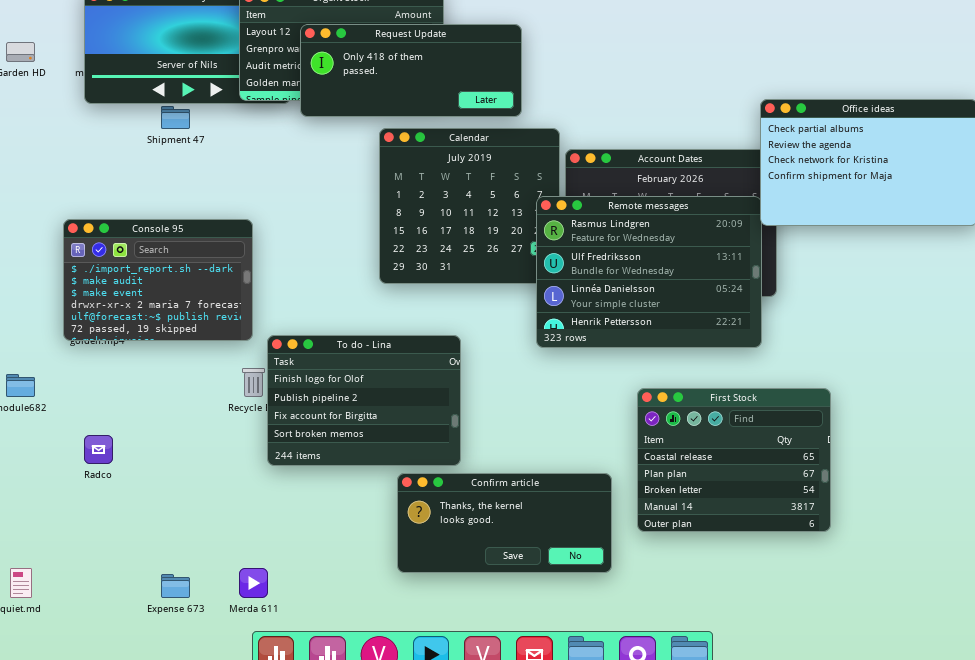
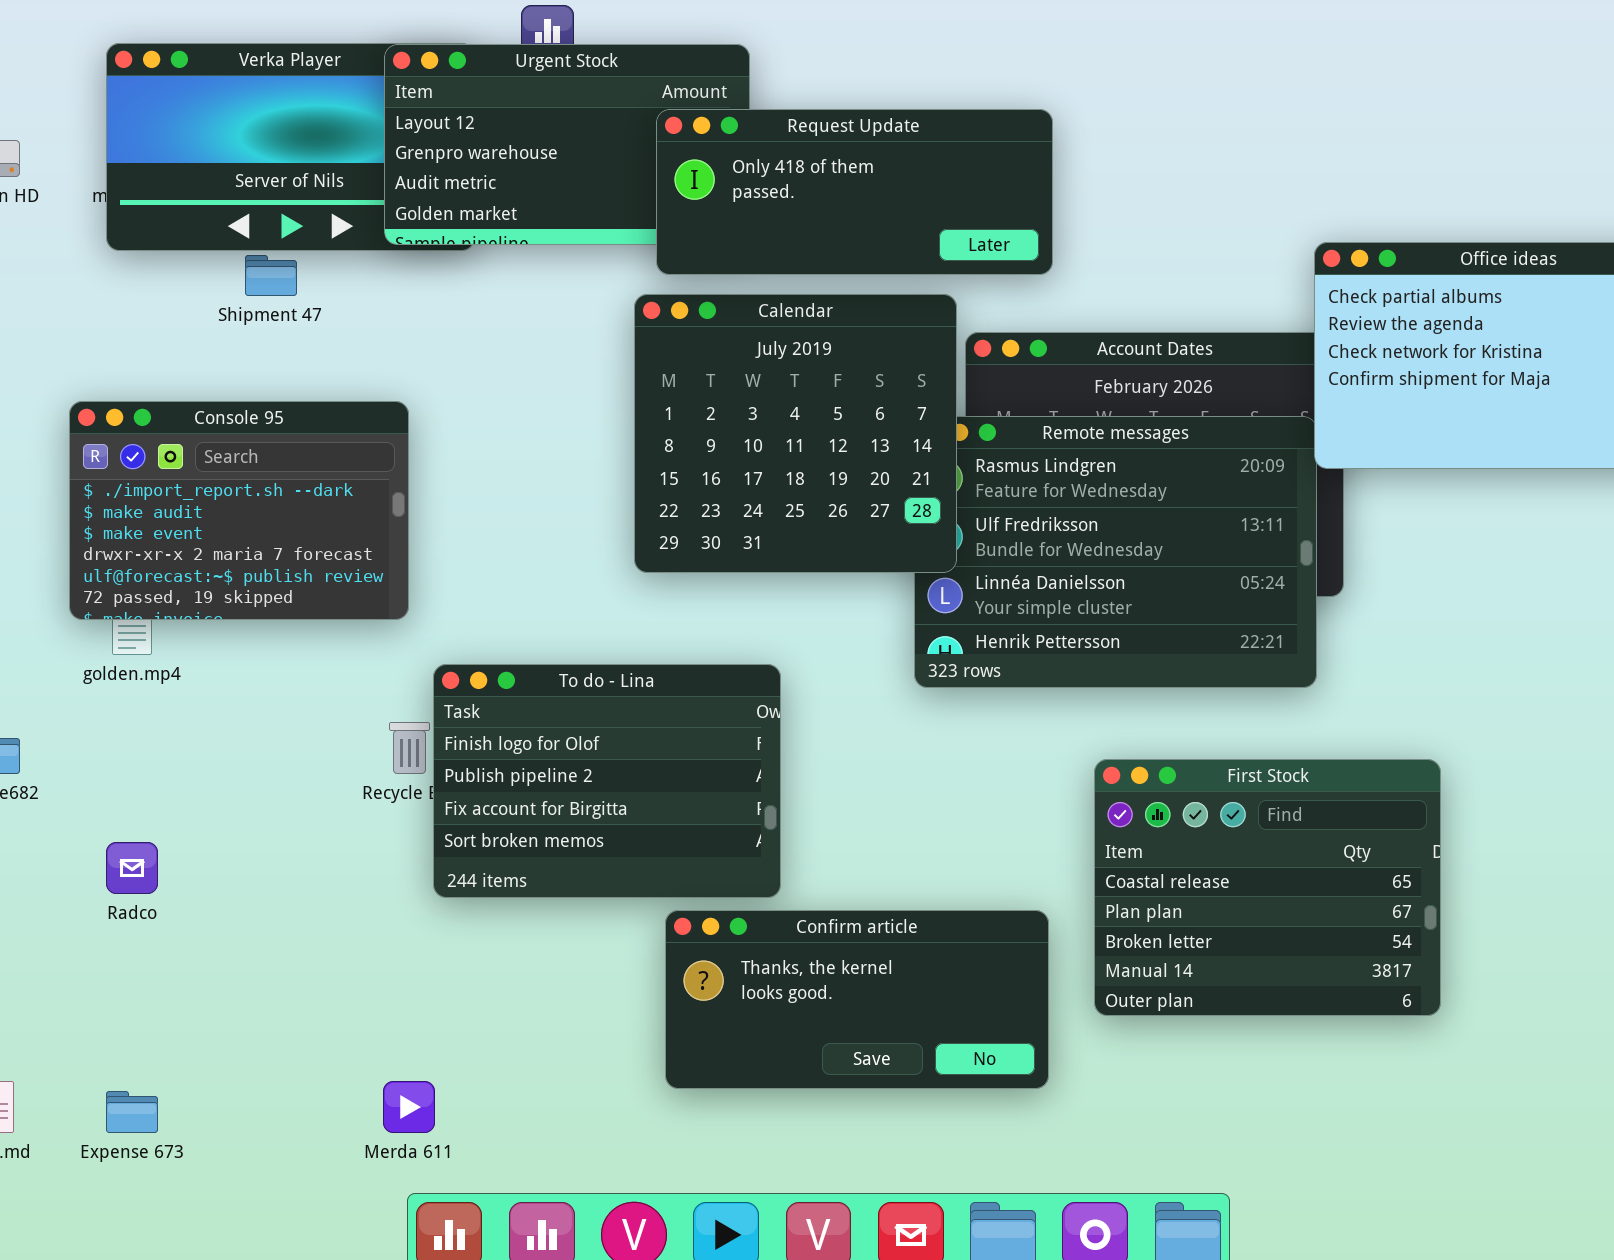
Request Update: [300,24,522,117] -> [656,109,1053,275], moved
Calendar: [379,128,560,284] -> [634,294,957,573], raised
Console 95: [63,219,253,341] -> [69,401,409,620], moved
Expense 673: [161,574,190,598] -> [106,1091,158,1133], moved

